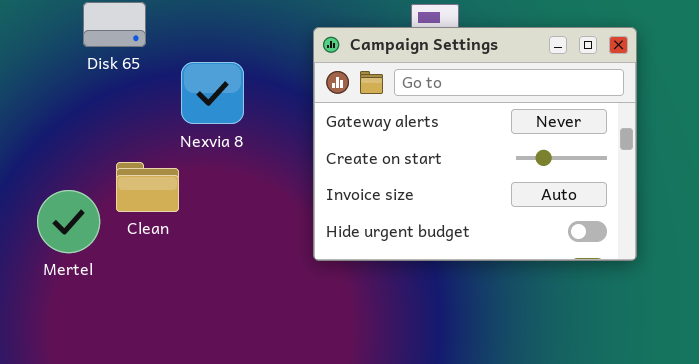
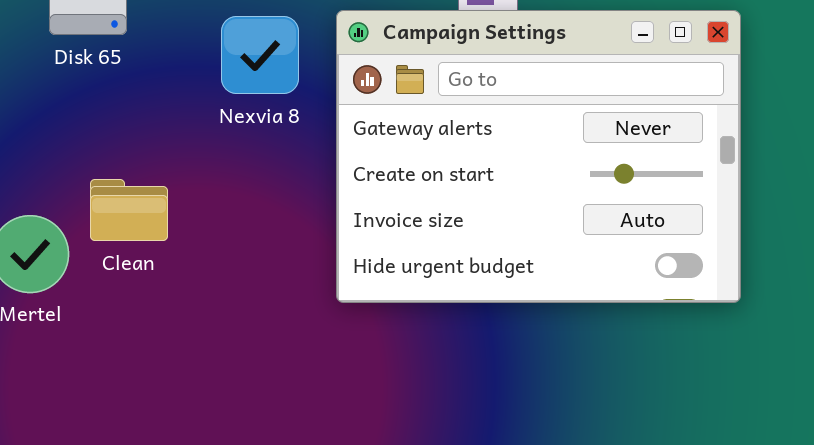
Nexvia 8: [181,62,244,124] -> [221,16,299,94], moved

